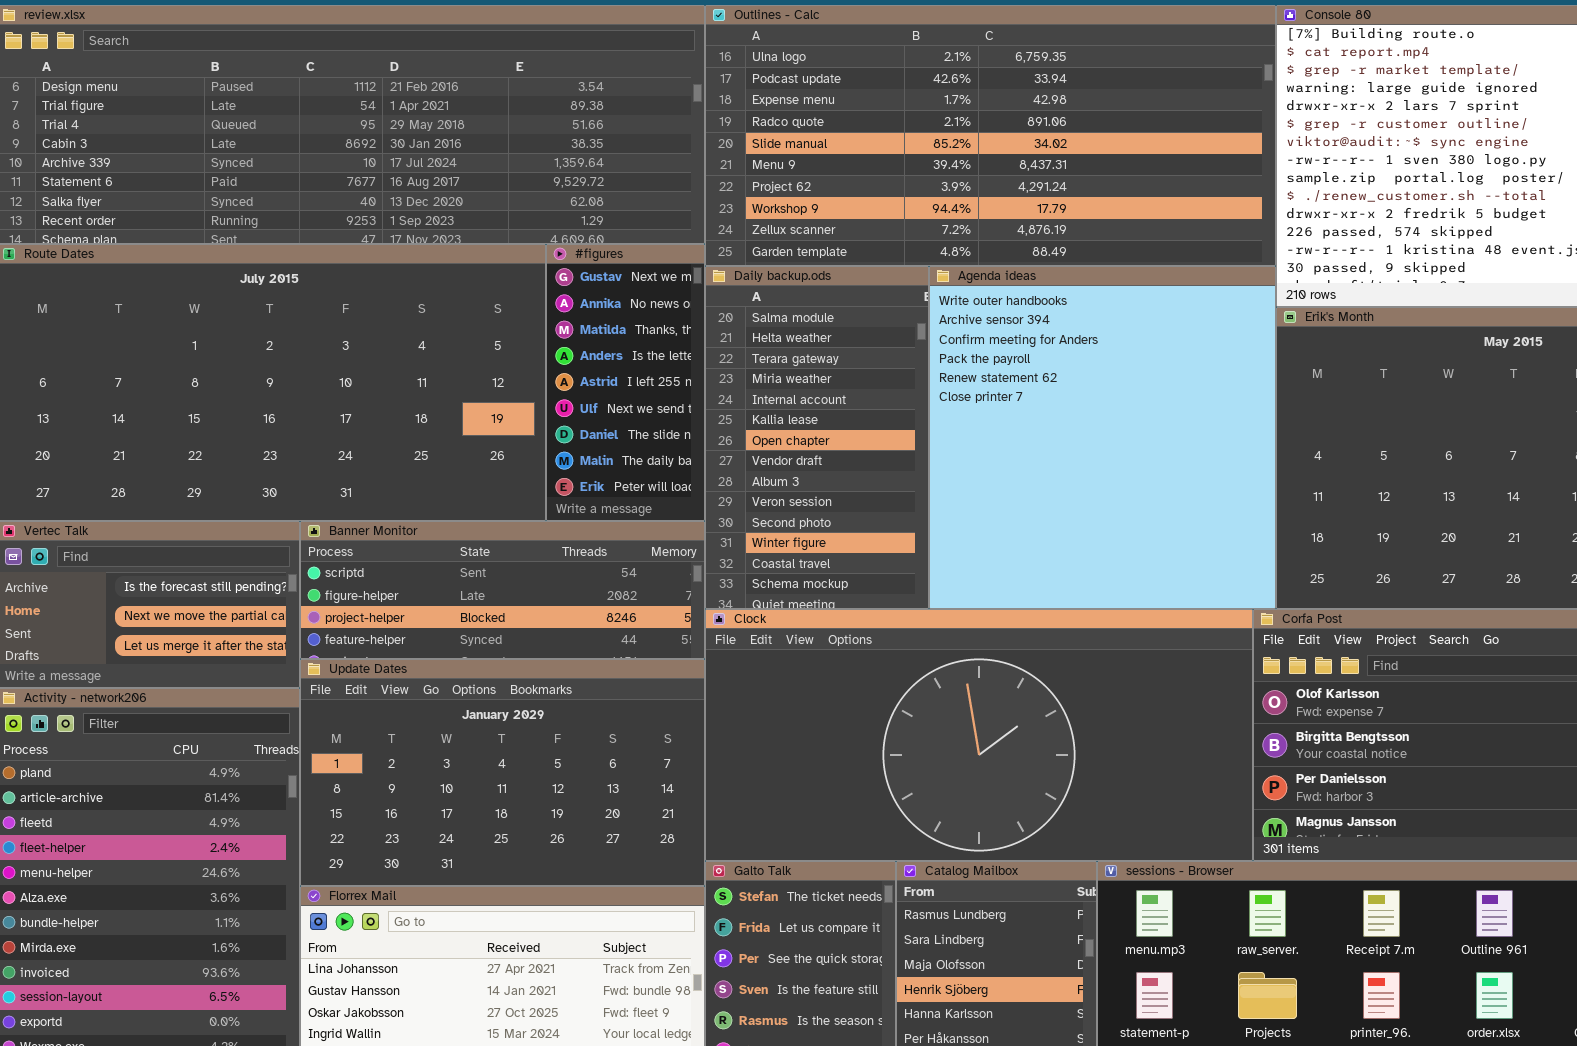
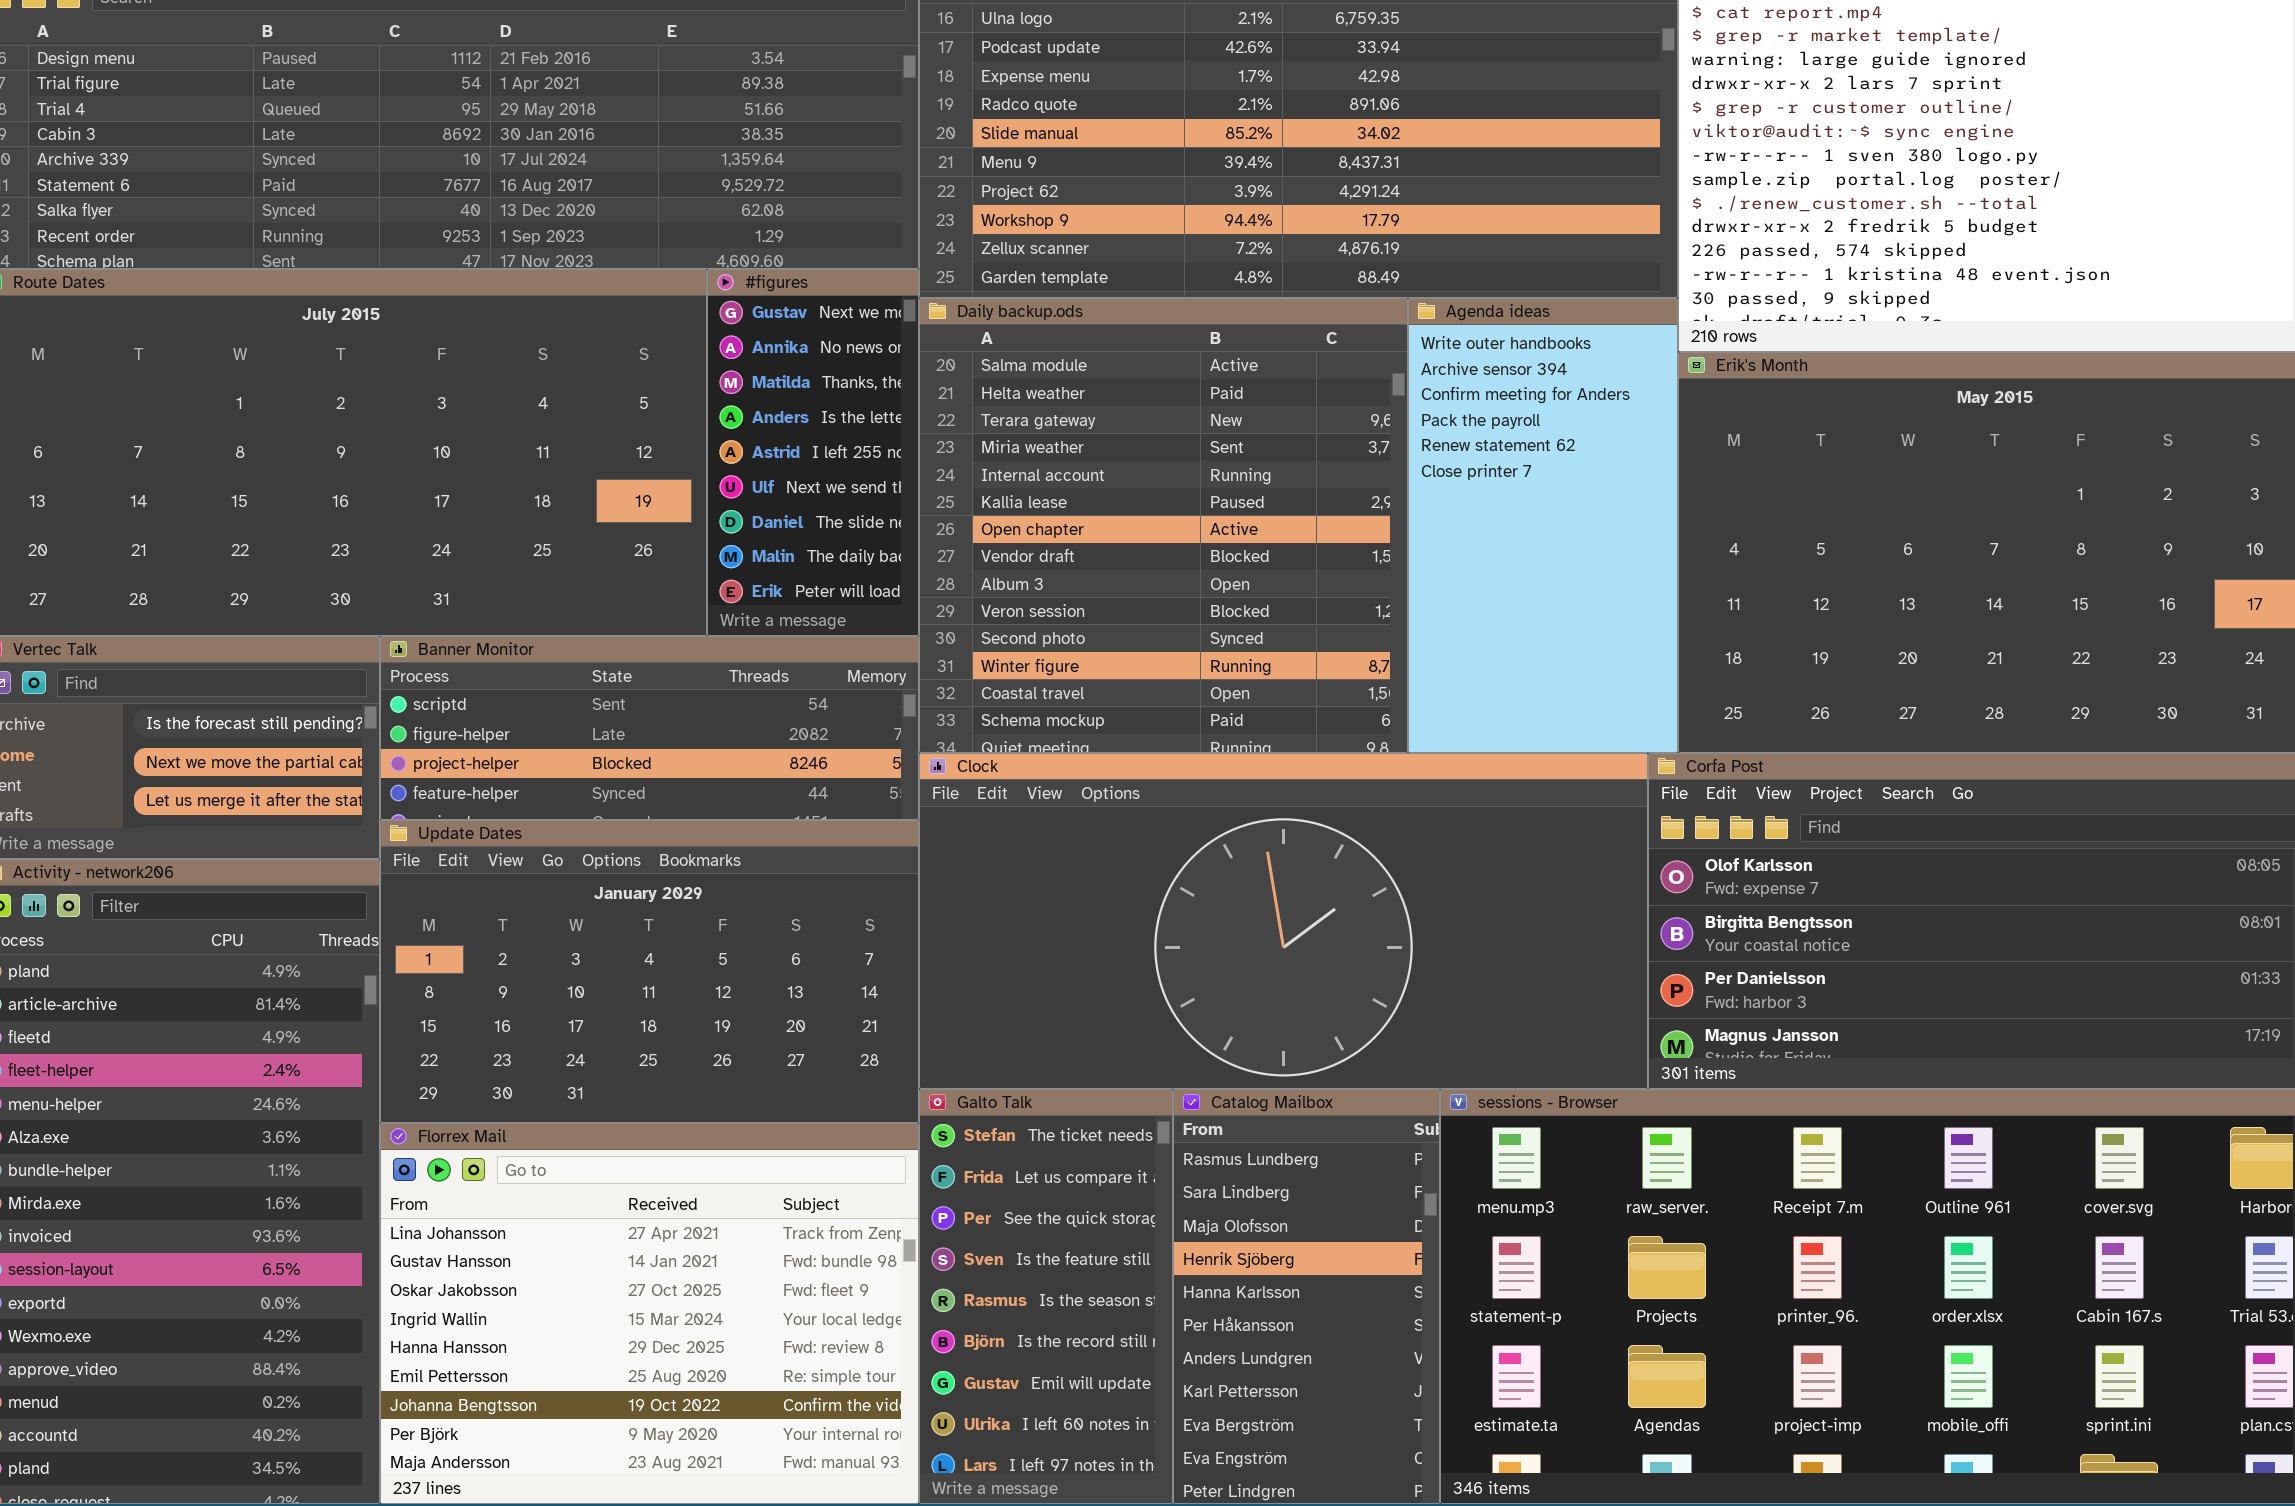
Daily backup.ods: [705,266,929,609] -> [919,298,1408,753], resized
Agenda ideas: [929,266,1276,609] -> [1408,298,1678,753], resized

